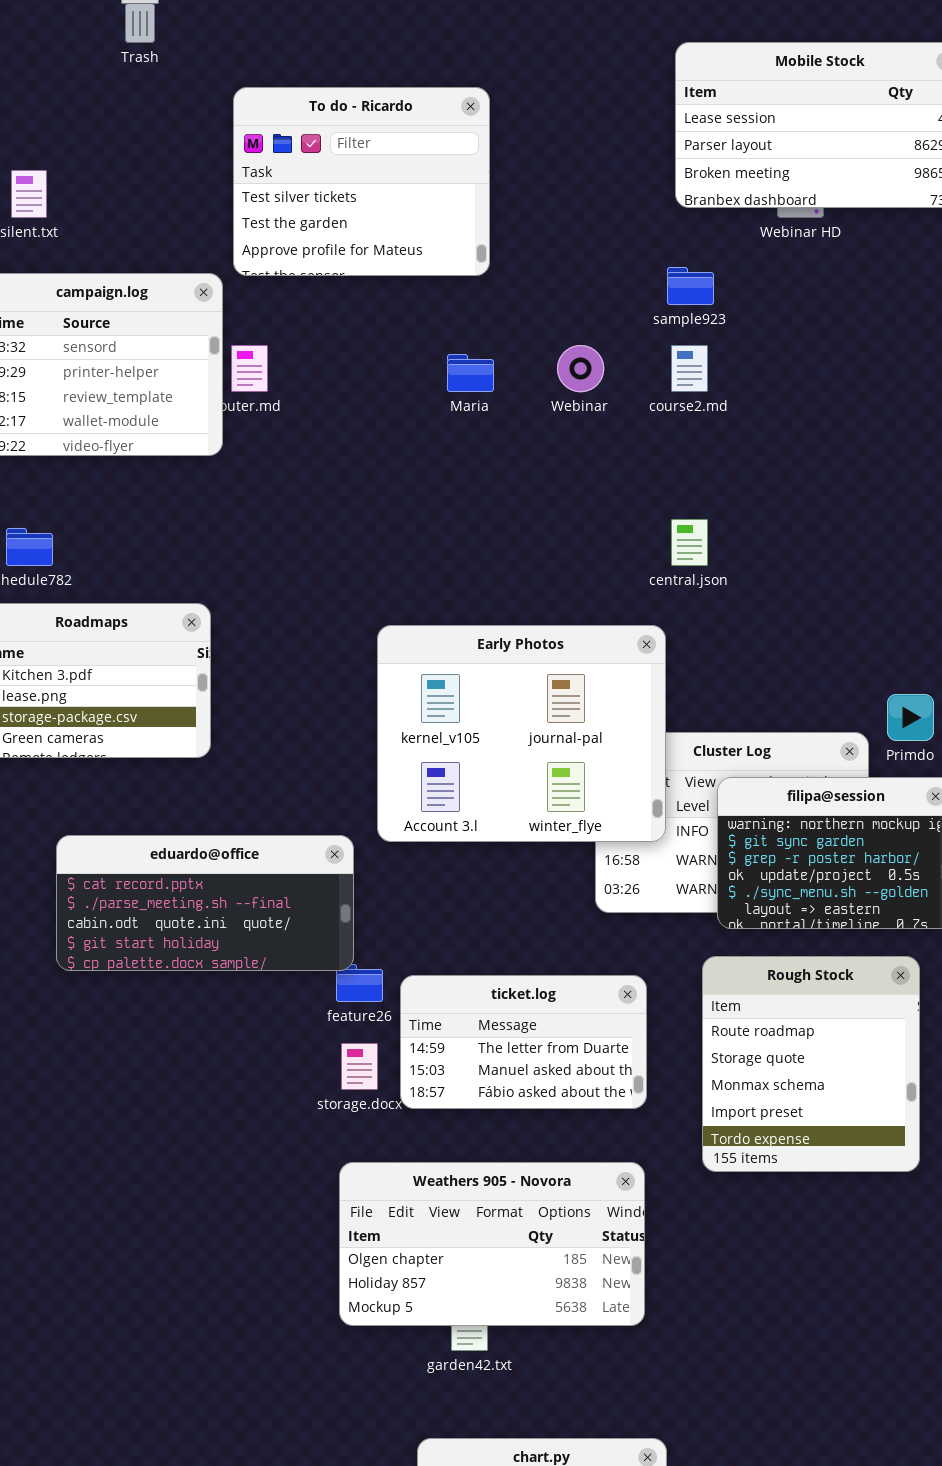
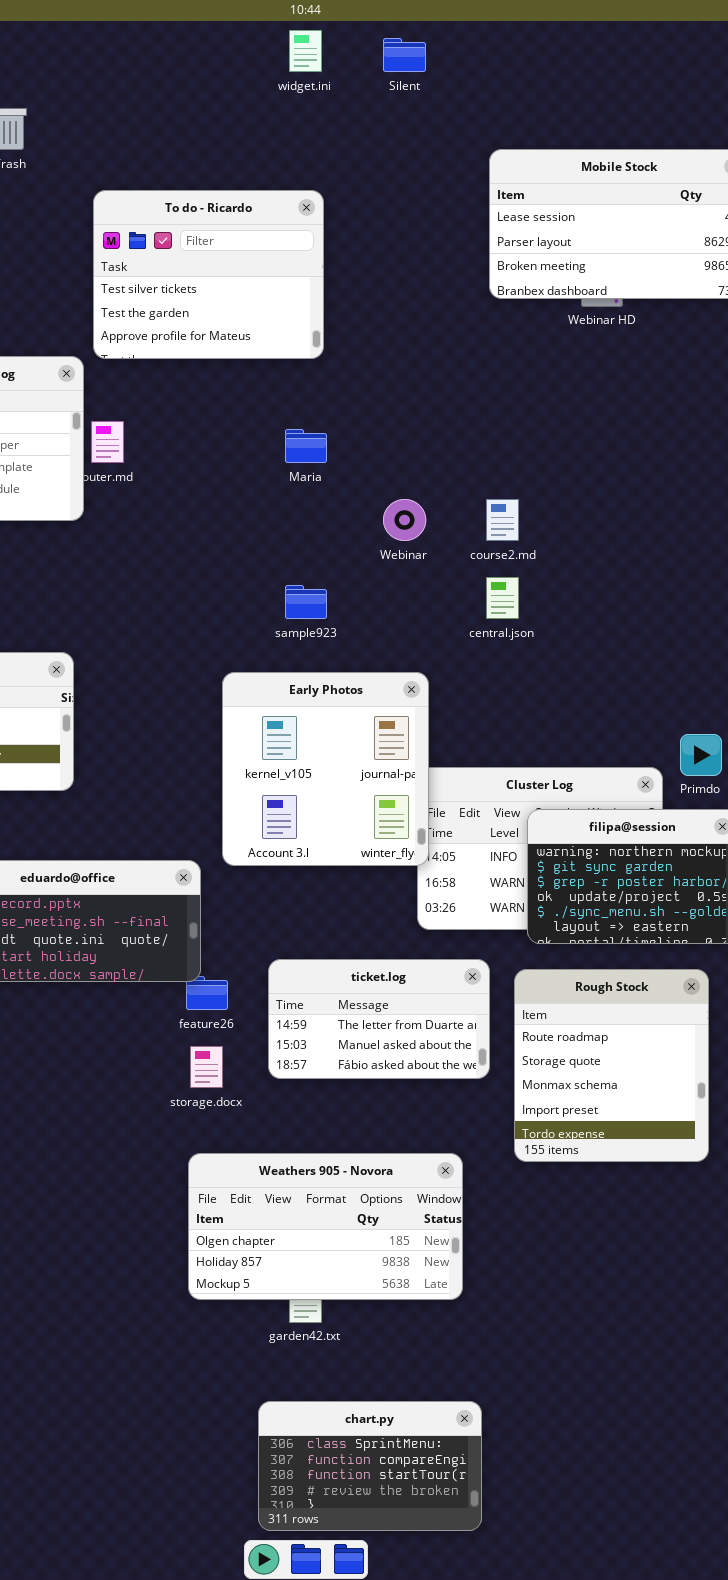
sample923: [667,267,714,305] -> [285,585,327,619], moved
Webinar: [557,345,604,392] -> [383,499,426,541], moved
course2.md: [671,345,708,392] -> [486,499,519,541], moved
Early Photos: [377,625,666,842] -> [222,672,429,866], resized
ticket.log: [400,975,647,1109] -> [268,959,490,1079], moved

